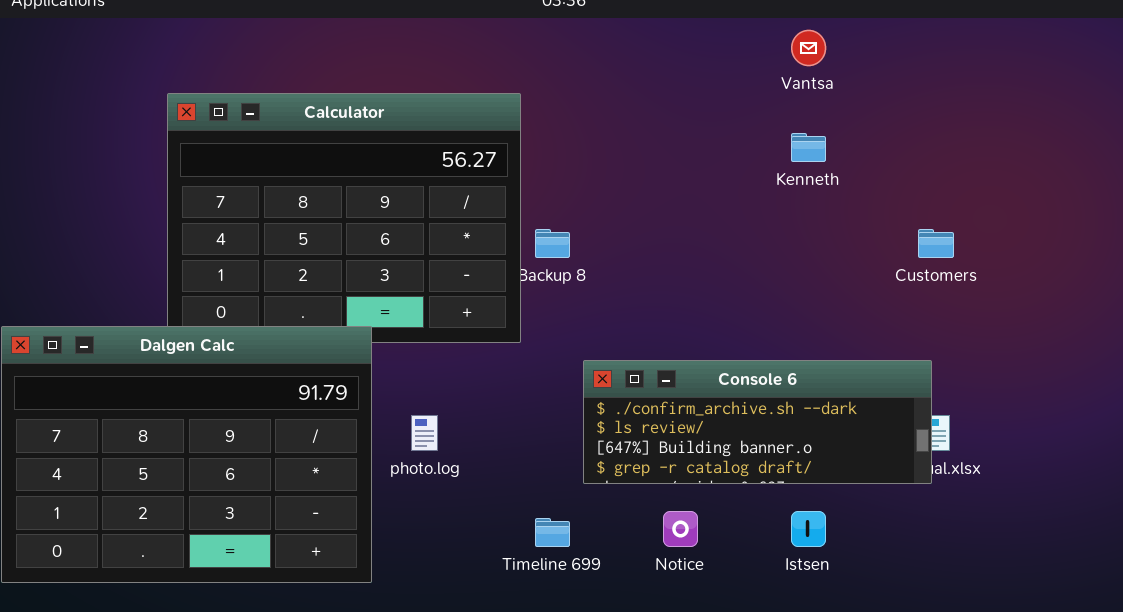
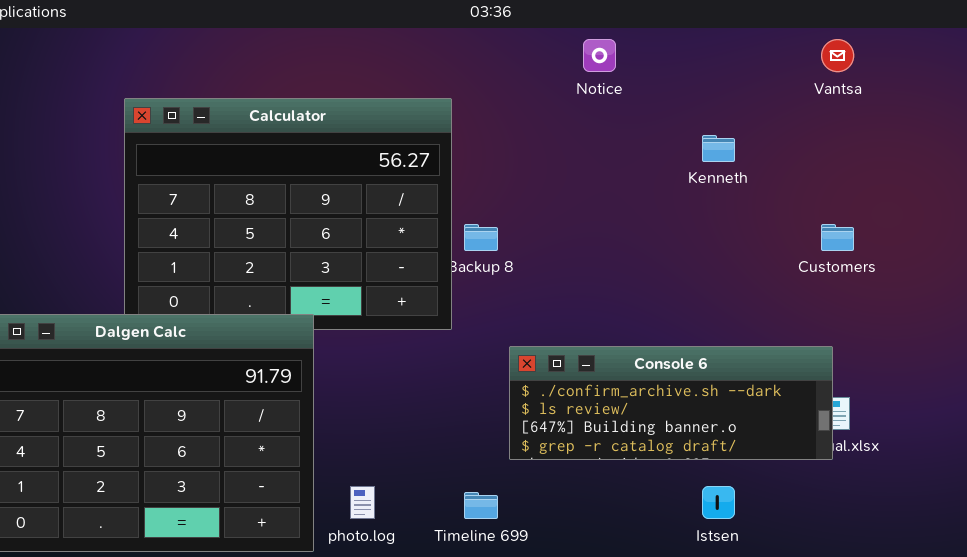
Vantsa: [791,30,826,66] -> [821,39,854,72], moved
photo.log: [411,415,438,451] -> [350,486,375,519], moved
Notice: [663,511,698,547] -> [583,39,616,72], moved

